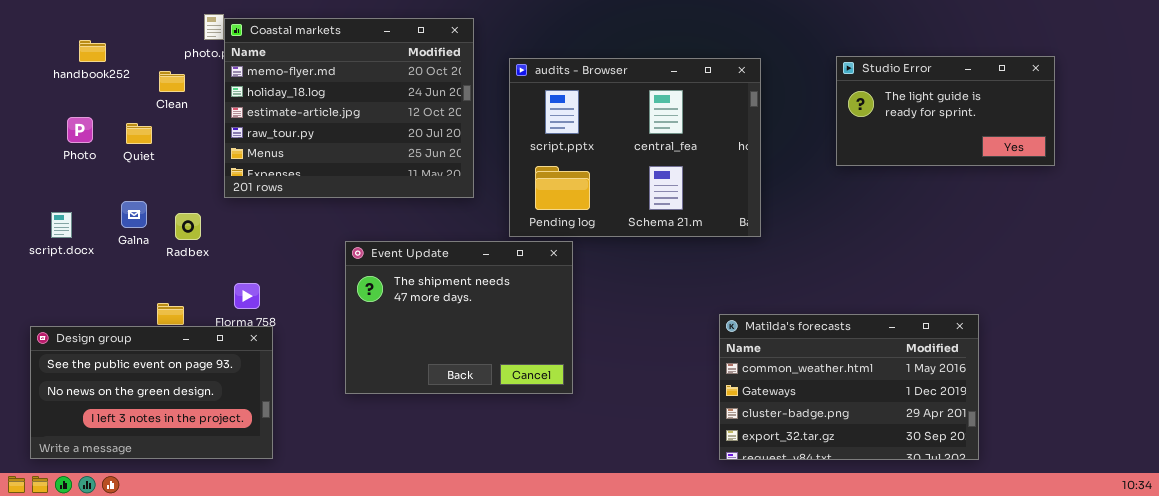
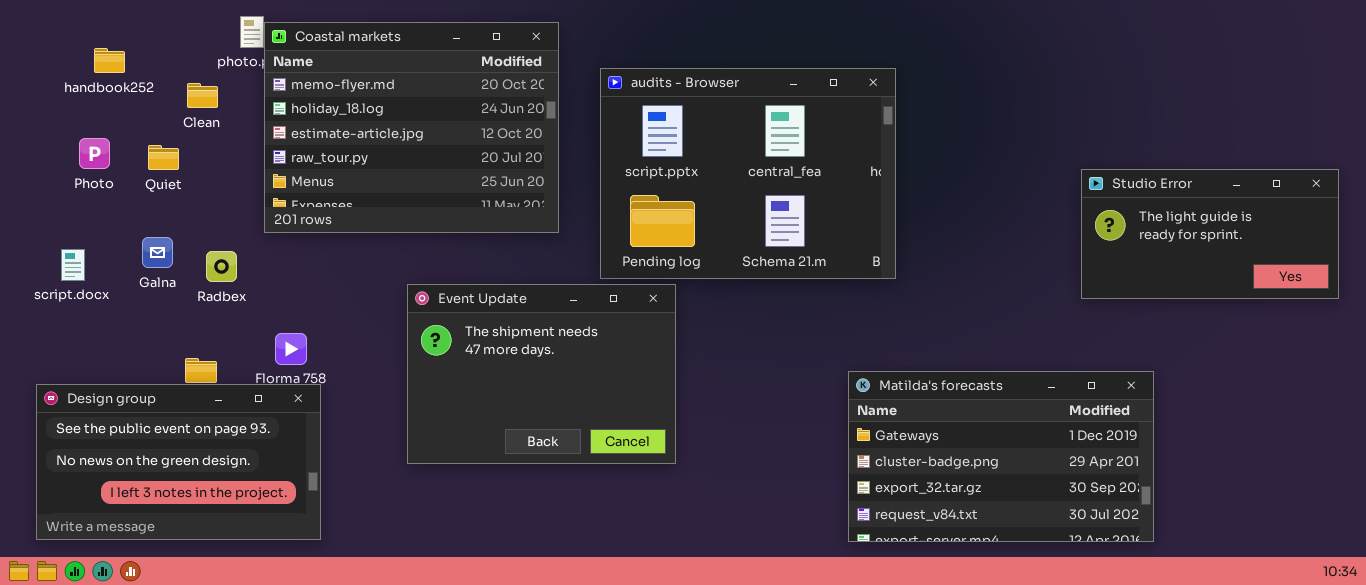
Studio Error: [836,56,1055,166] -> [1081,169,1339,299], moved
Matilda's forecasts: [719,314,979,460] -> [848,371,1154,542], scrolled down 1 row

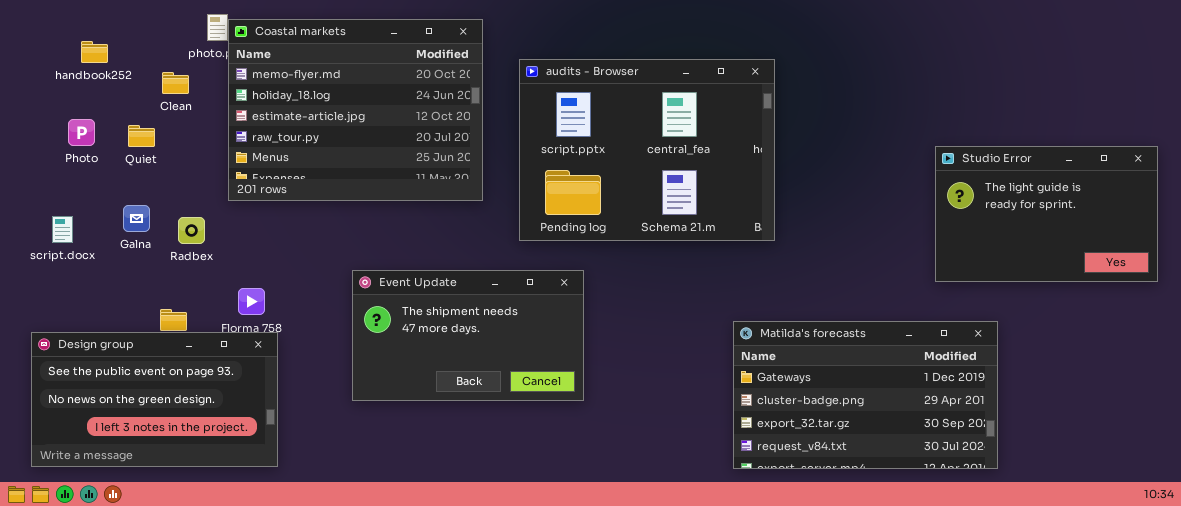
Studio Error: [1081,169,1339,299] -> [935,146,1158,282], resized
Event Update: [407,284,676,464] -> [352,270,584,401], resized

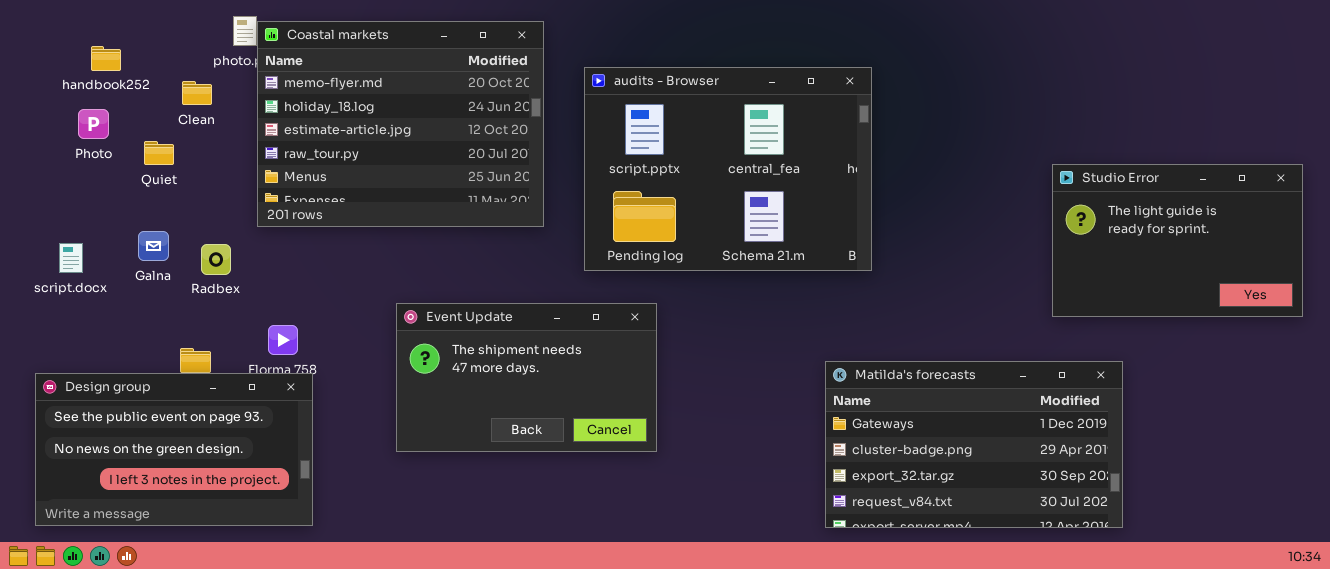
Photo: [68,119,95,146] -> [78,109,109,139], moved

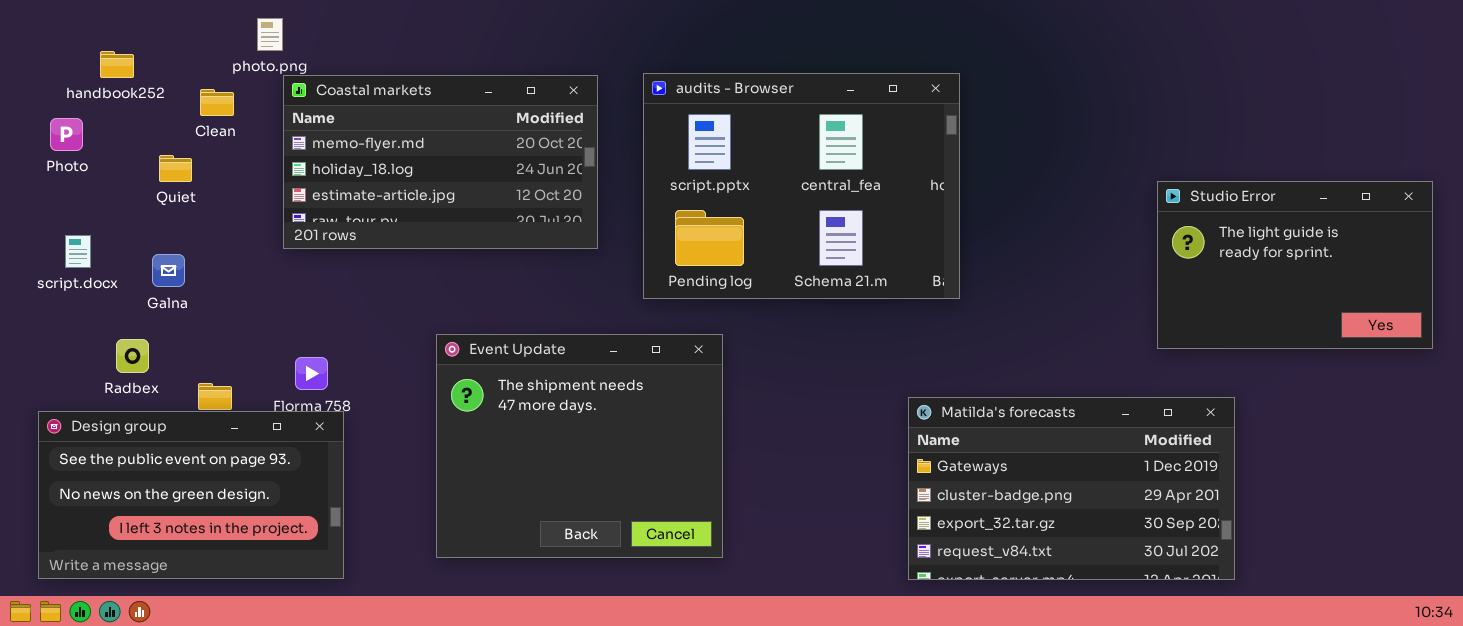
Coastal markets: [257,21,544,227] -> [283,75,598,249], resized
Photo: [78,109,109,139] -> [50,118,83,151], moved
script.docx: [59,243,83,273] -> [65,235,91,268], moved
Radbex: [201,244,231,275] -> [116,339,149,373], moved
Event Update: [396,303,657,452] -> [436,334,723,558], resized

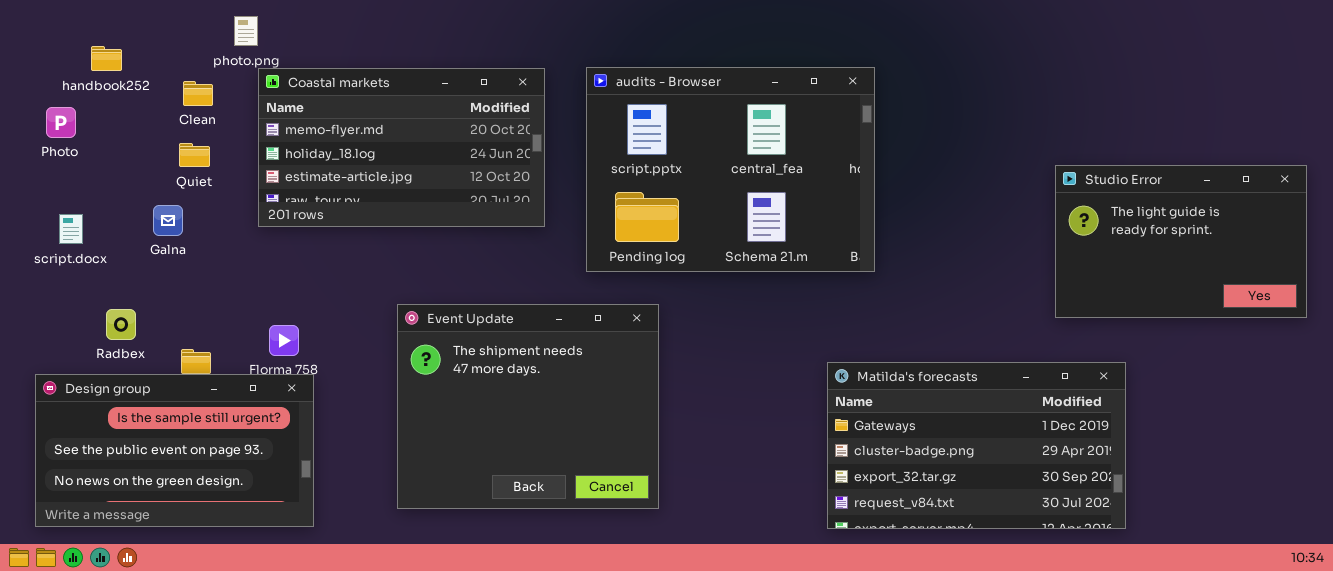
Quiet: [159,155,192,182] -> [179,143,210,167], moved
Galna: [152,254,185,287] -> [153,205,183,236], moved
Design group: [38,411,344,579] -> [35,374,314,527], scrolled up 1 row

